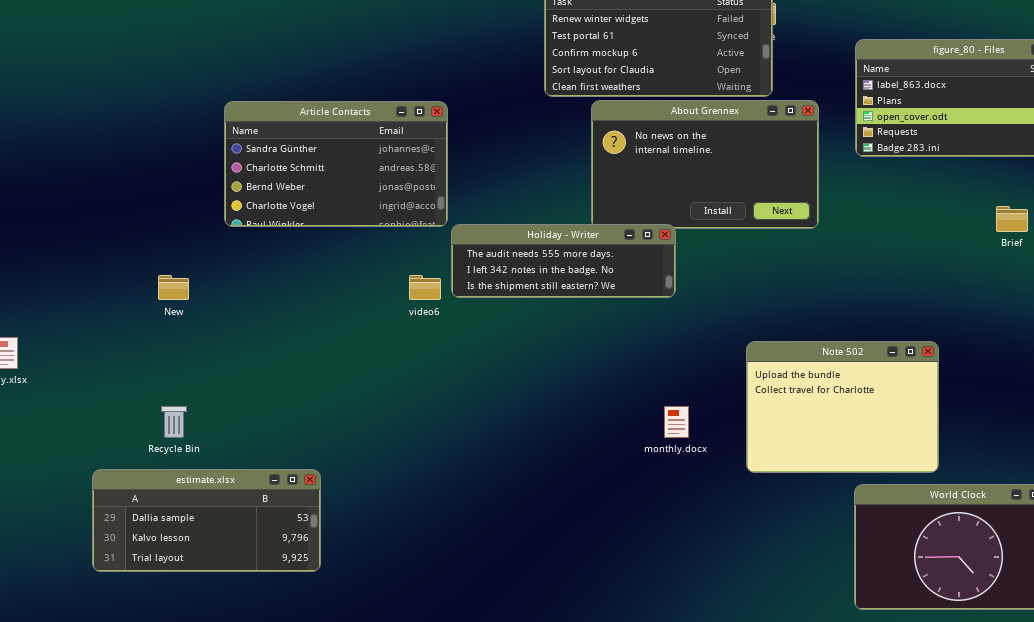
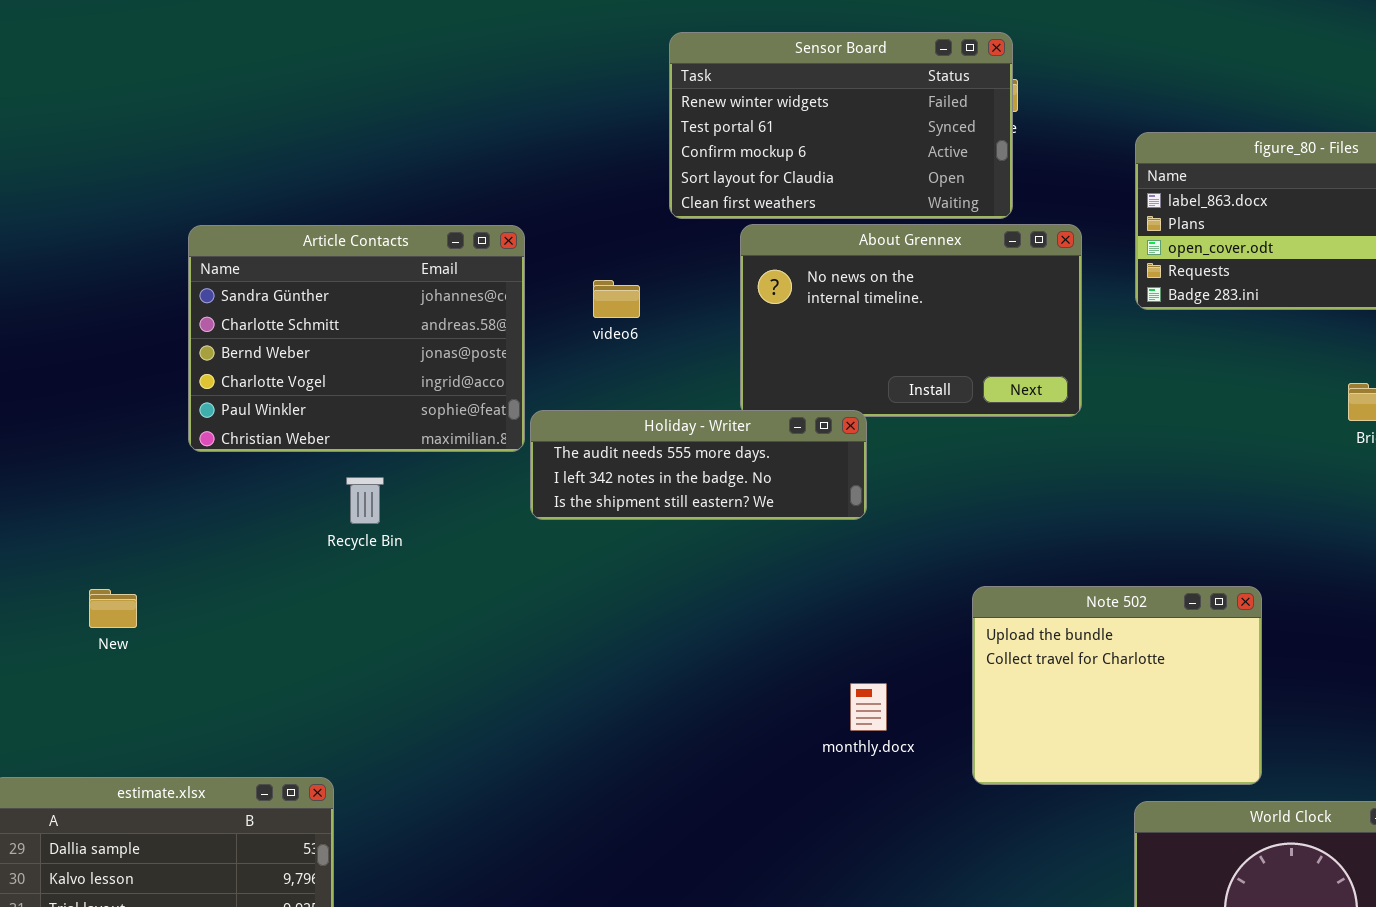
Article Contacts: [224,101,448,227] -> [188,225,525,452], resized
New: [158,275,189,300] -> [89,589,137,628], moved
video6: [409,275,441,300] -> [593,280,640,318], moved
Recycle Bin: [161,406,187,438] -> [346,477,384,524], moved

